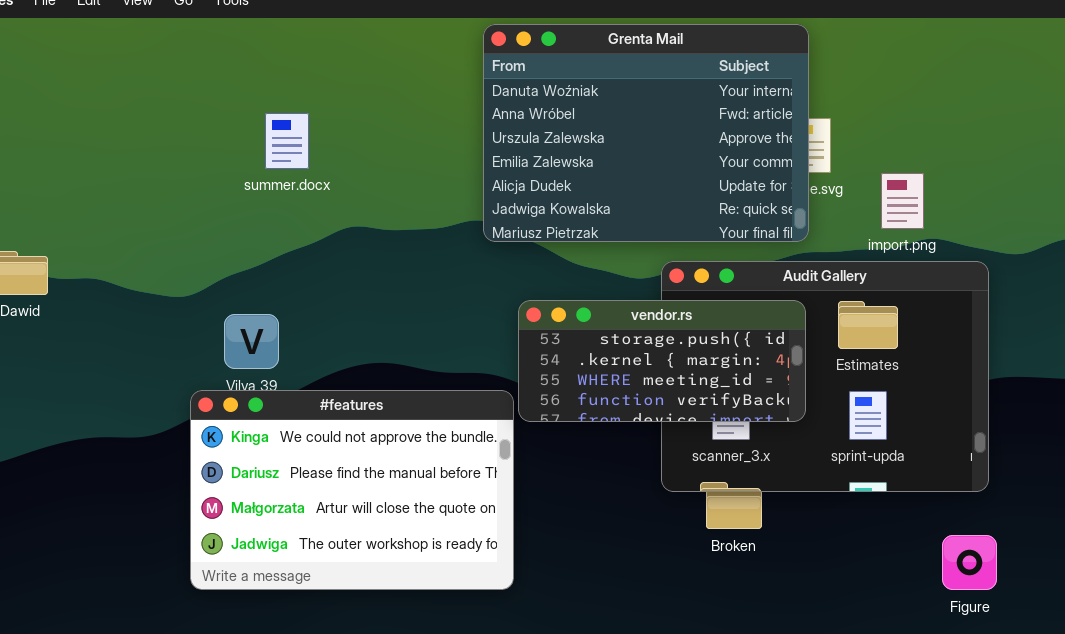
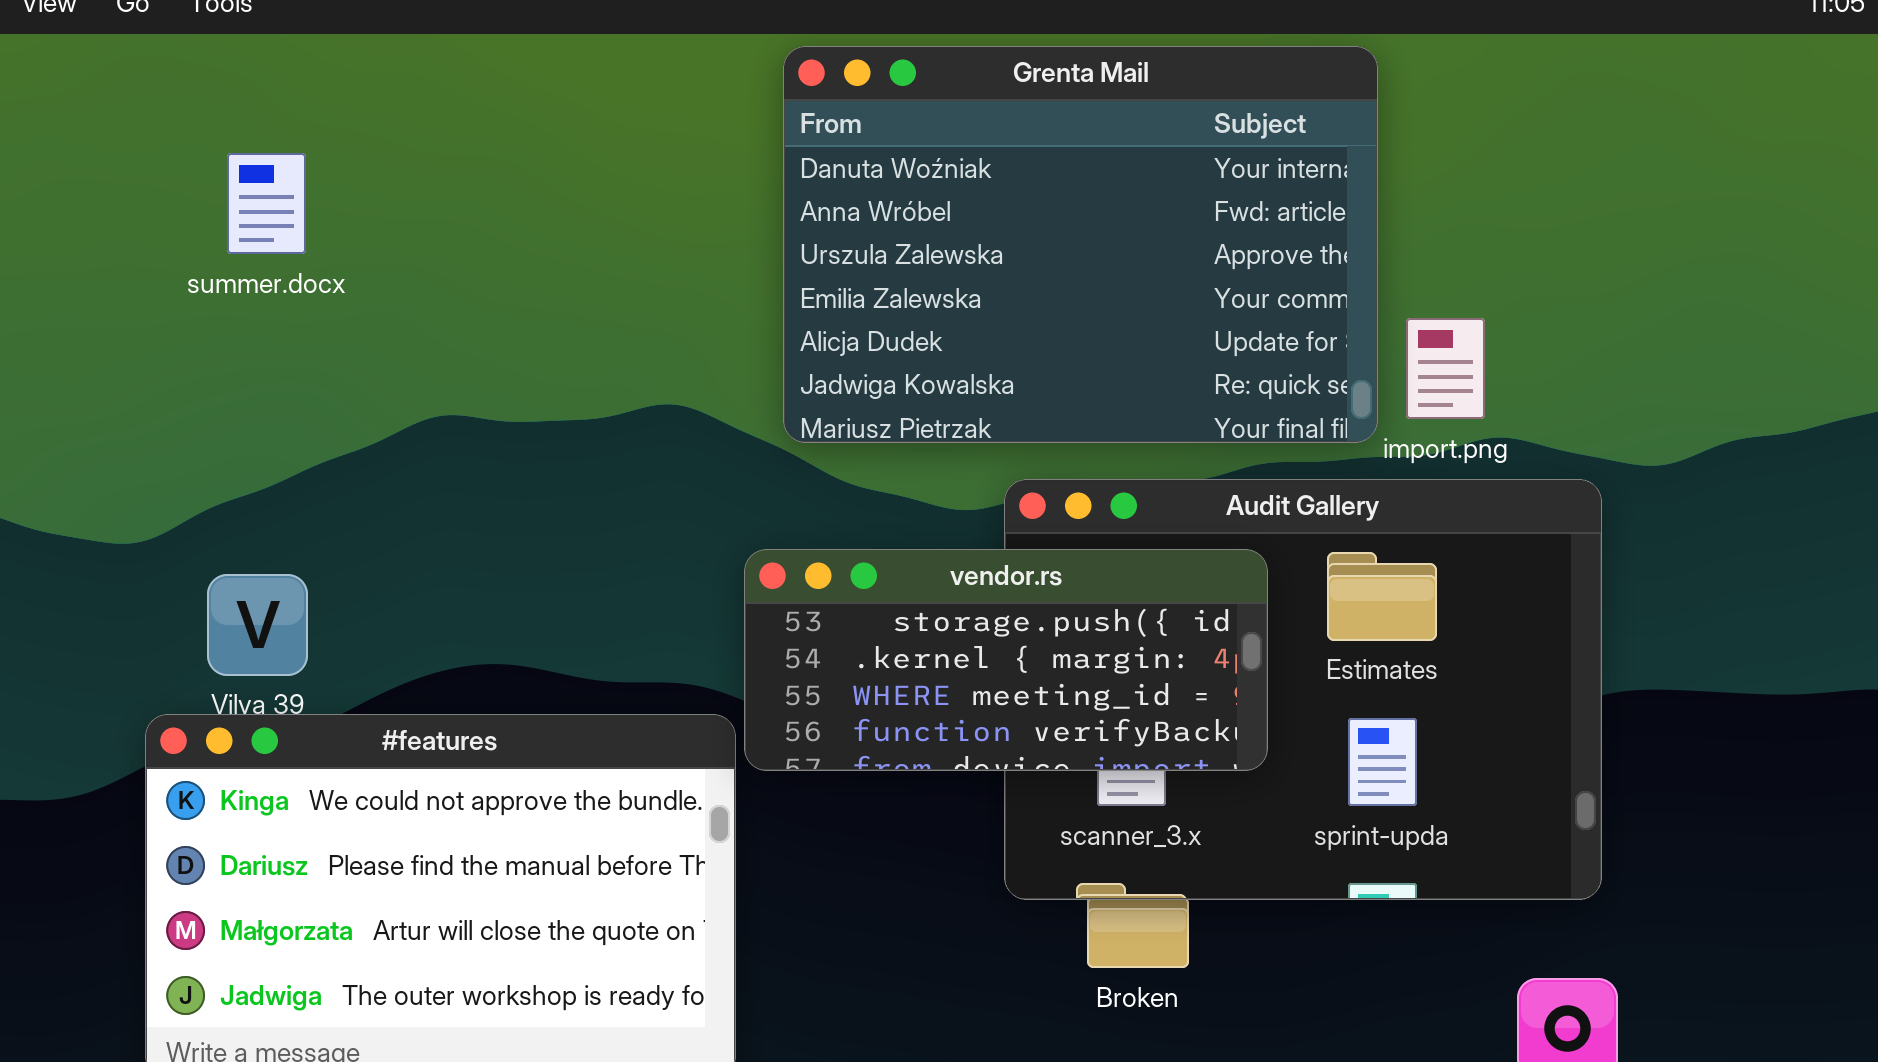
Grenta Mail: [483,24,809,242] -> [783,46,1378,443], moved
summer.docx: [265,113,309,169] -> [227,153,306,254], moved

